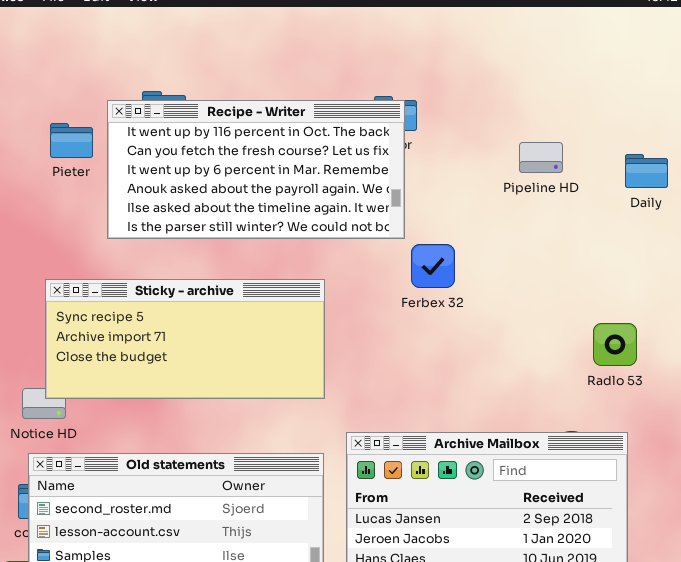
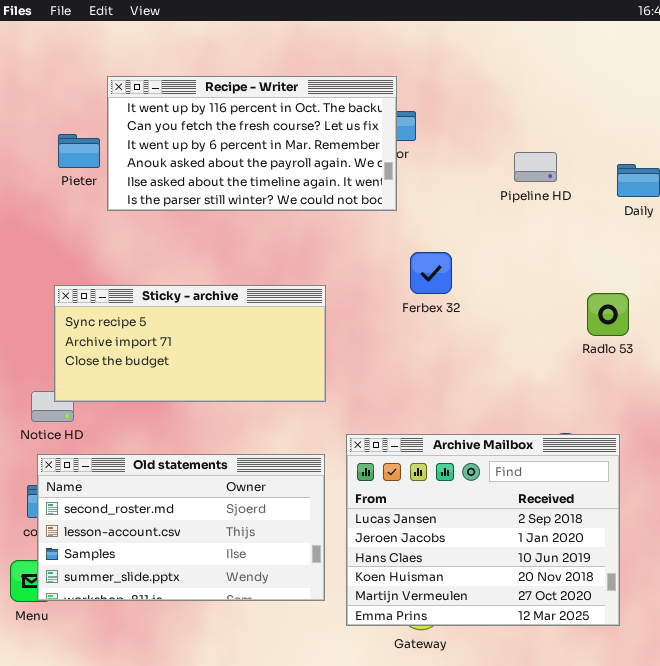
Recipe - Writer: [107,100,405,239] -> [107,76,397,211], moved
Radlo 53: [593,323,637,366] -> [587,293,629,336], moved

